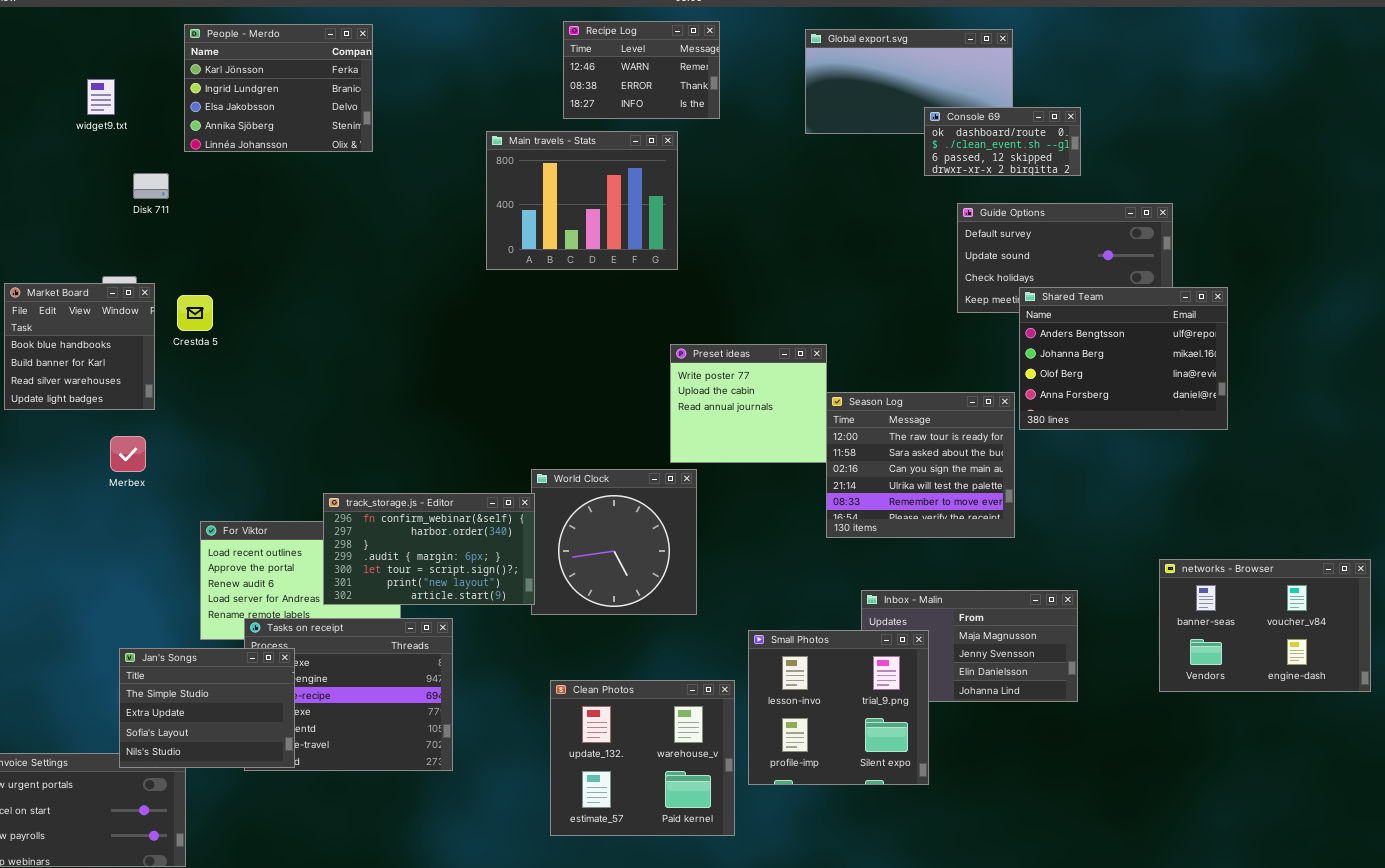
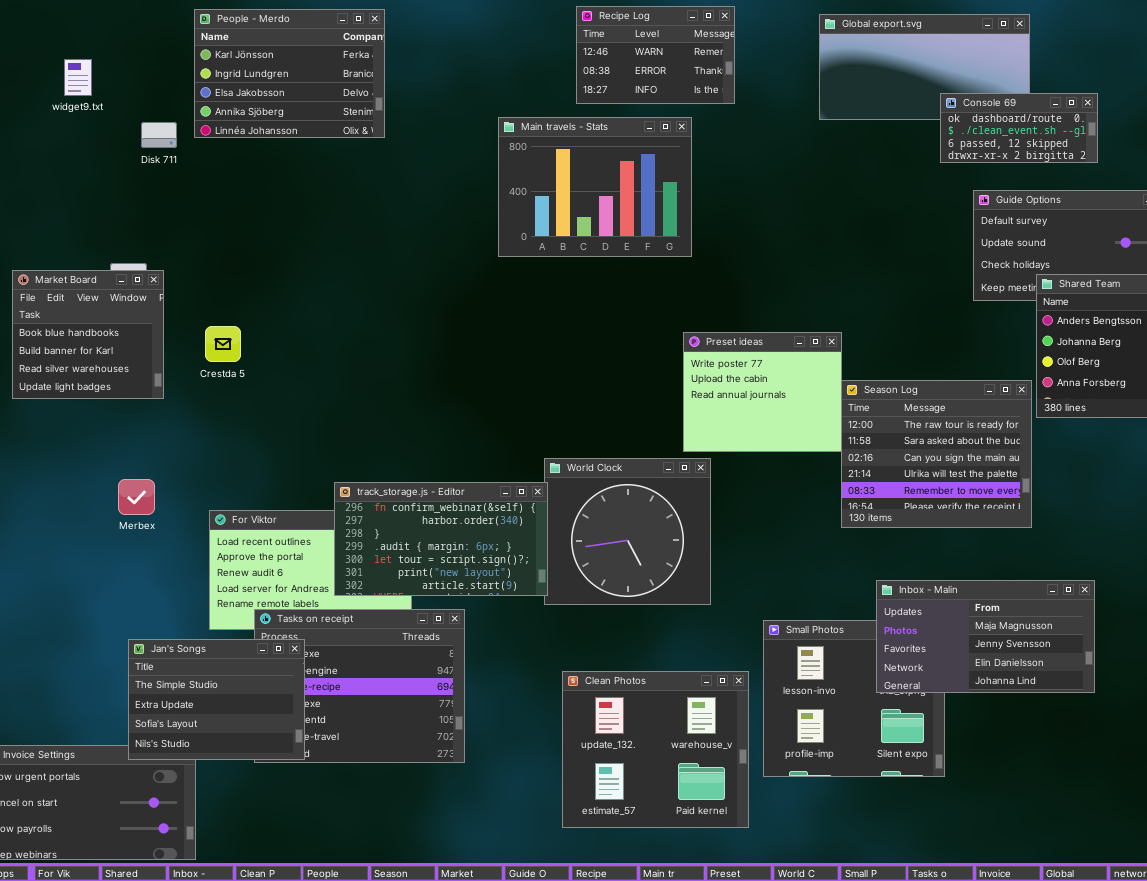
widget9.txt: [87,79,115,115] -> [64,59,92,96], moved
Disk 711: [133,173,169,199] -> [141,122,177,148], moved
Crestda 5: [177,295,213,331] -> [205,326,241,362], moved
Merbex: [110,436,146,472] -> [118,479,155,515], moved
Inbox - Malin: [861,590,1078,702] -> [876,580,1095,693], raised

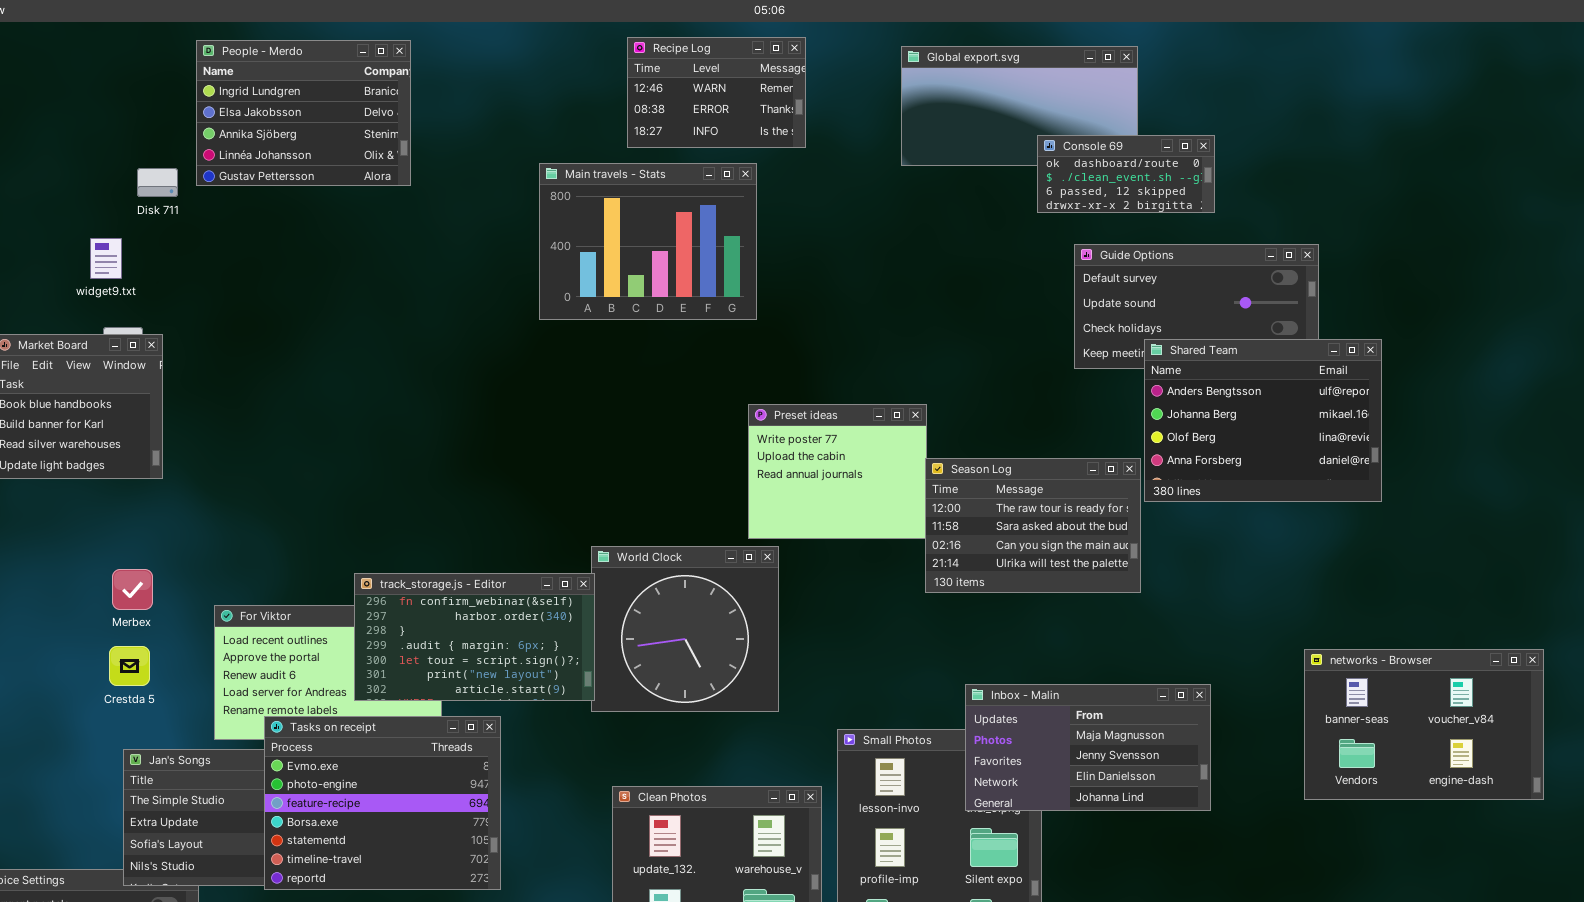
People - Merdo: [194,9,385,138] -> [196,40,411,186], scrolled down 1 row
widget9.txt: [64,59,92,96] -> [90,238,122,279], moved
Crestda 5: [205,326,241,362] -> [109,646,150,686], moved
Season Log: [841,380,1032,528] -> [925,458,1141,593], resized
Tasks on receipt: [254,609,465,763] -> [264,716,501,890], raised

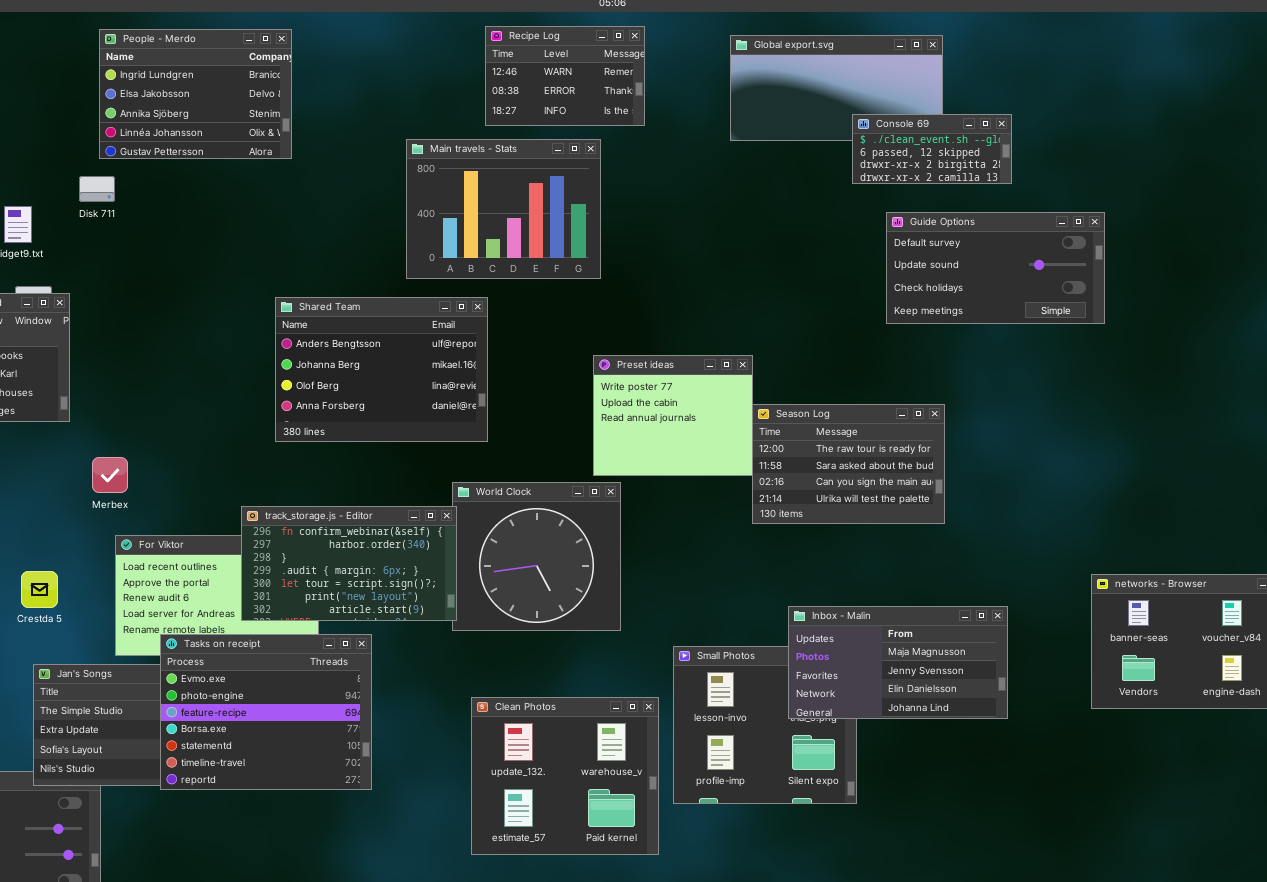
Console 69: [1037,135,1215,213] -> [852,114,1012,184], scrolled down 1 row
Disk 711: [137,168,178,197] -> [79,176,115,202], moved
Shared Team: [1144,339,1382,502] -> [275,297,488,442], moved
Merbex: [112,569,153,610] -> [92,457,128,493], moved

